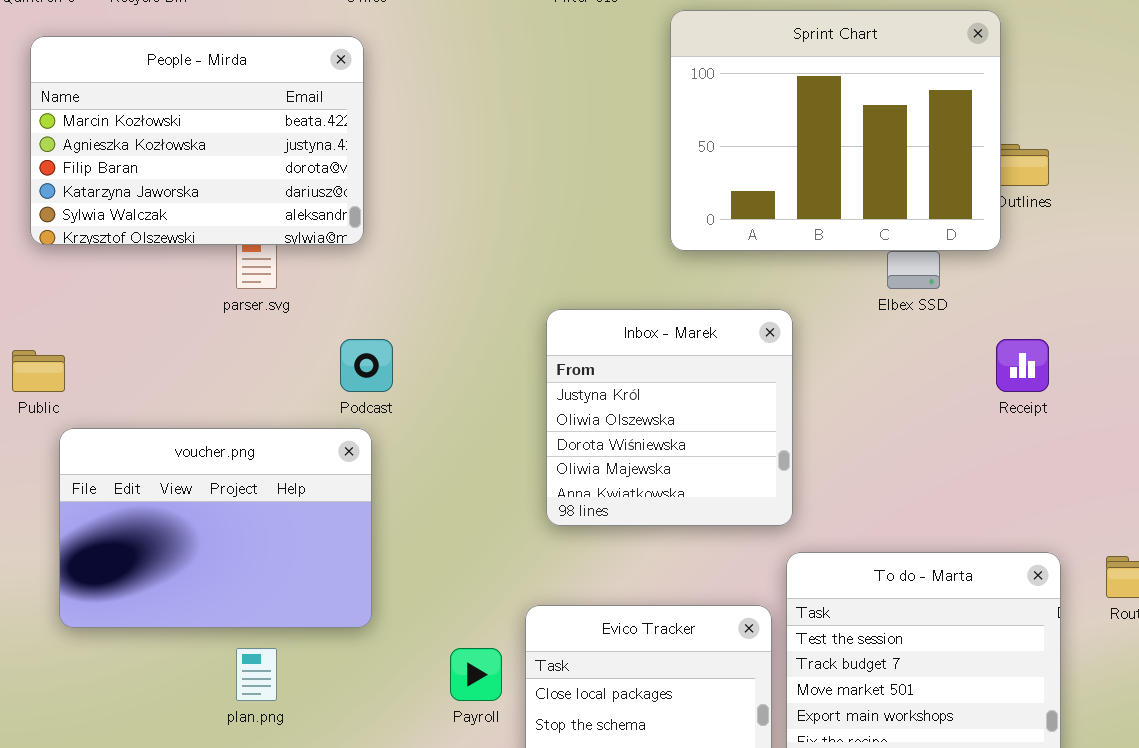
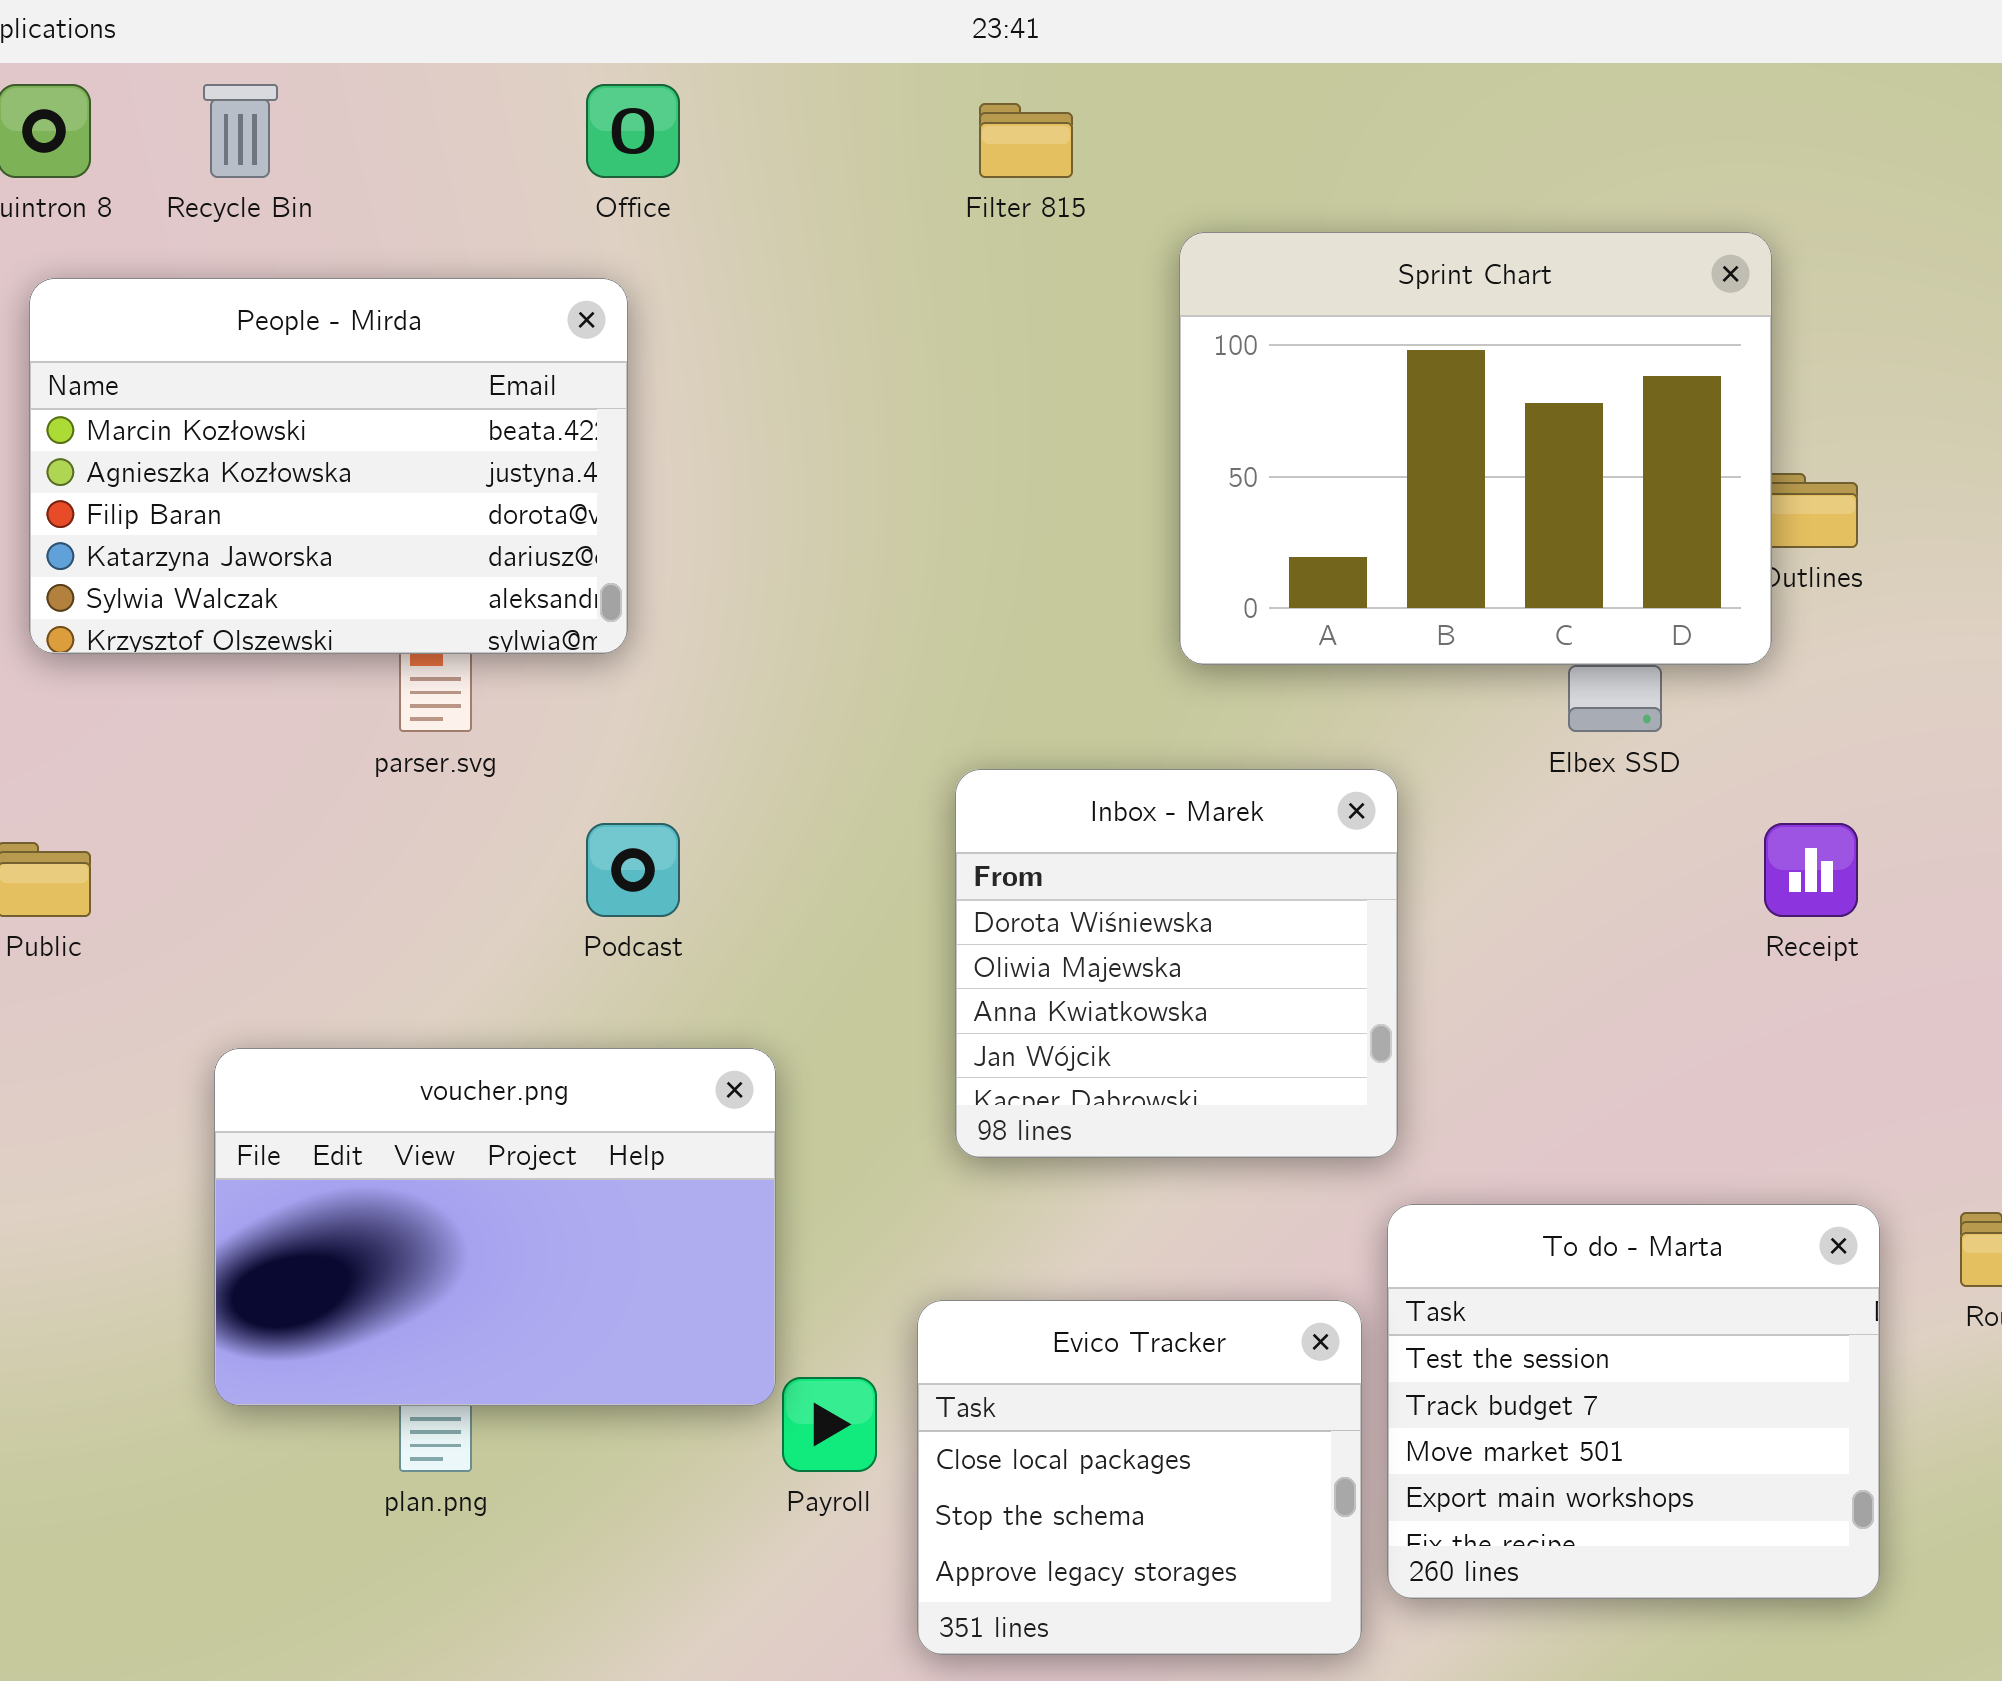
Inbox - Marek: [546,309,793,526] -> [955,769,1398,1158], scrolled down 2 rows
voucher.png: [59,428,372,628] -> [214,1048,776,1406], moved

